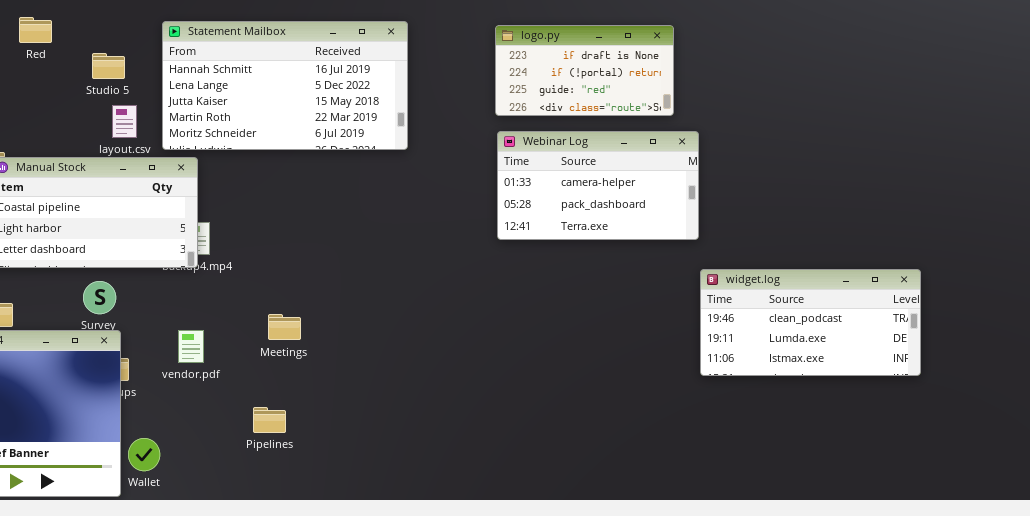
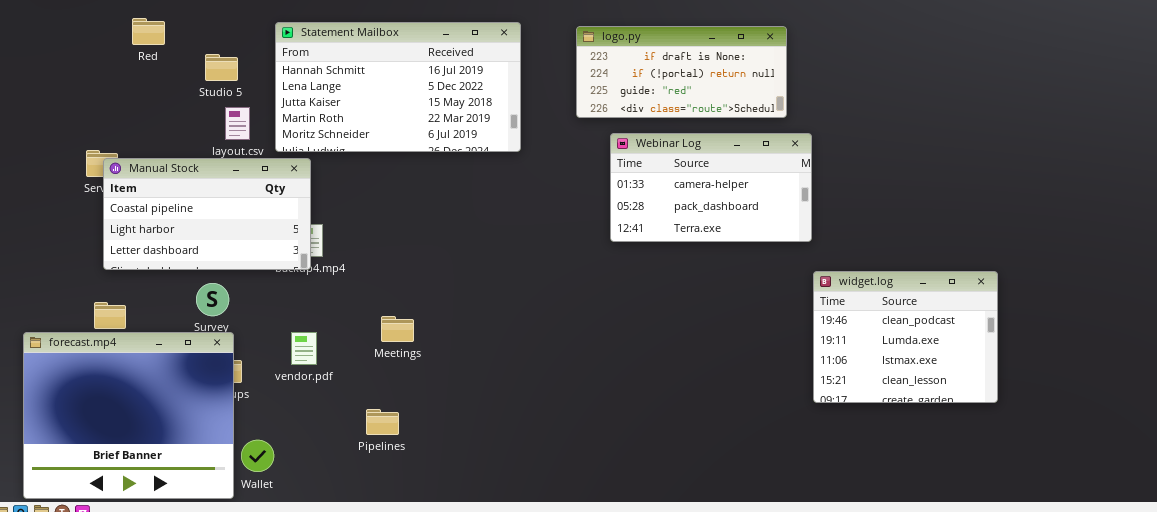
logo.py: [495,25,674,116] -> [576,26,787,118], resized
widget.log: [700,269,921,376] -> [813,271,998,403], resized

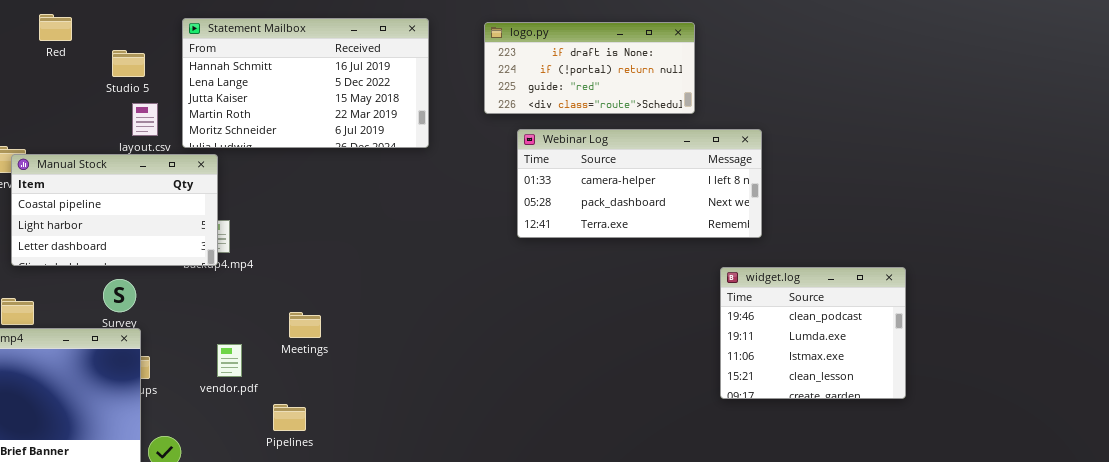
Webinar Log: [610,133,812,242] -> [517,129,762,238], resized
vendor.pdf: [291,332,317,365] -> [217,344,242,377], moved

